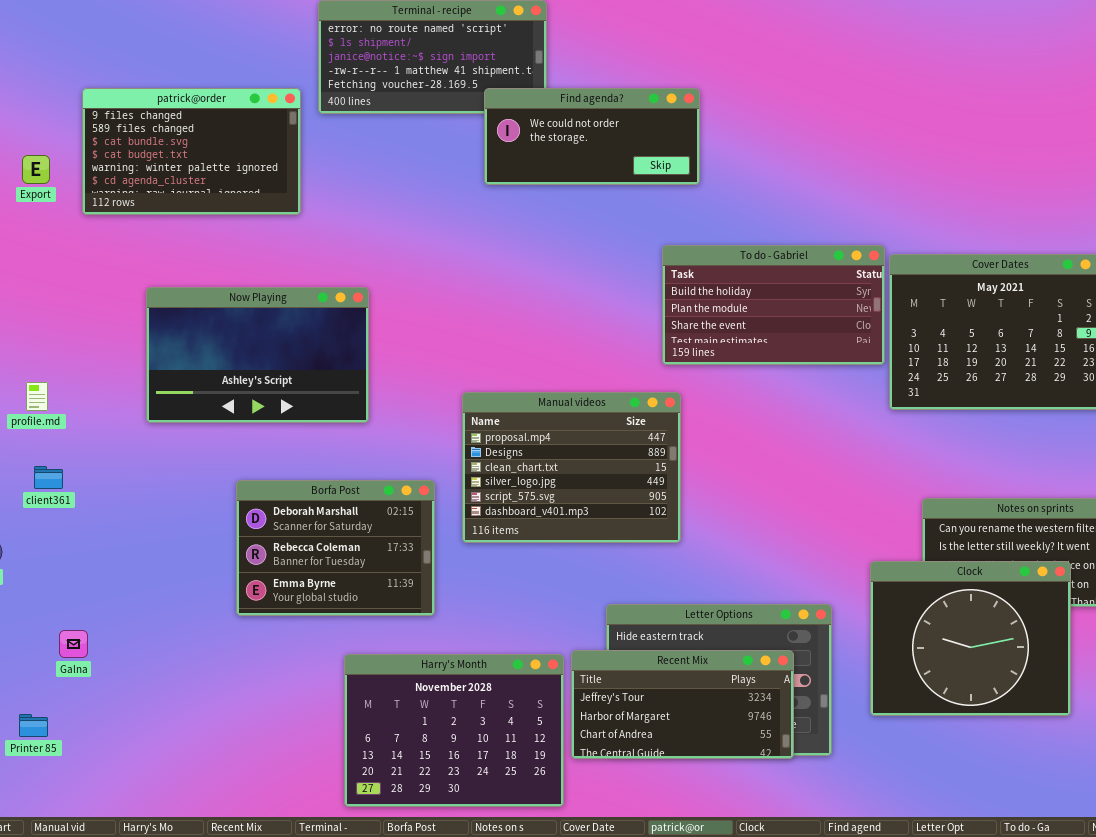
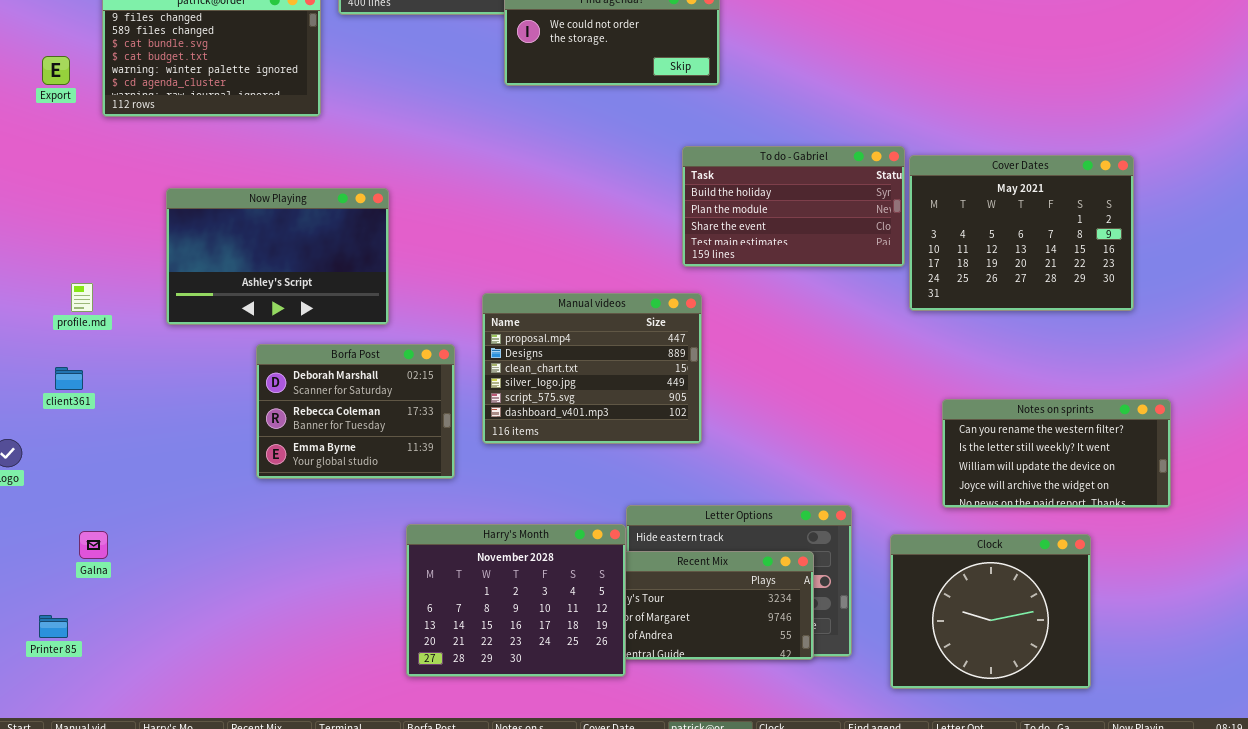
profile.md: [26,382,48,411] -> [71,283,93,312], moved
Borfa Post: [236,480,435,616] -> [256,344,455,479], moved
Clock: [870,561,1071,716] -> [890,534,1091,689], moved
Harry's Month: [344,654,564,807] -> [406,524,626,677], moved

